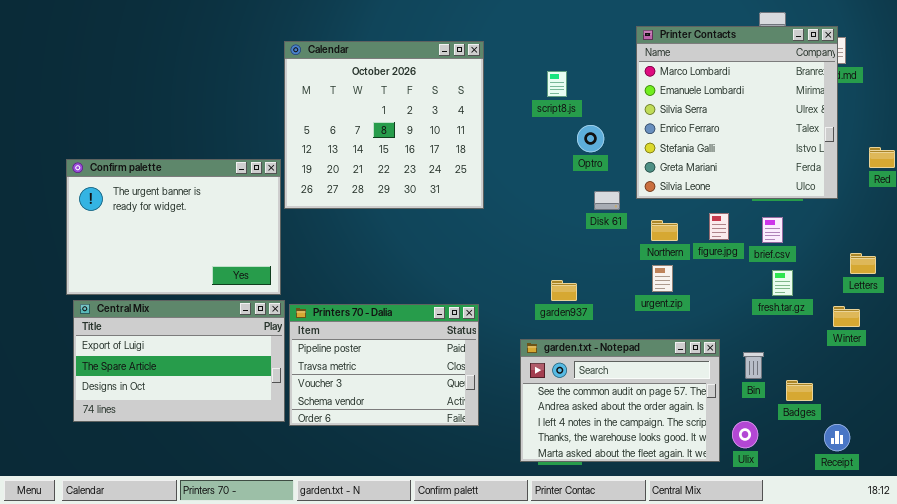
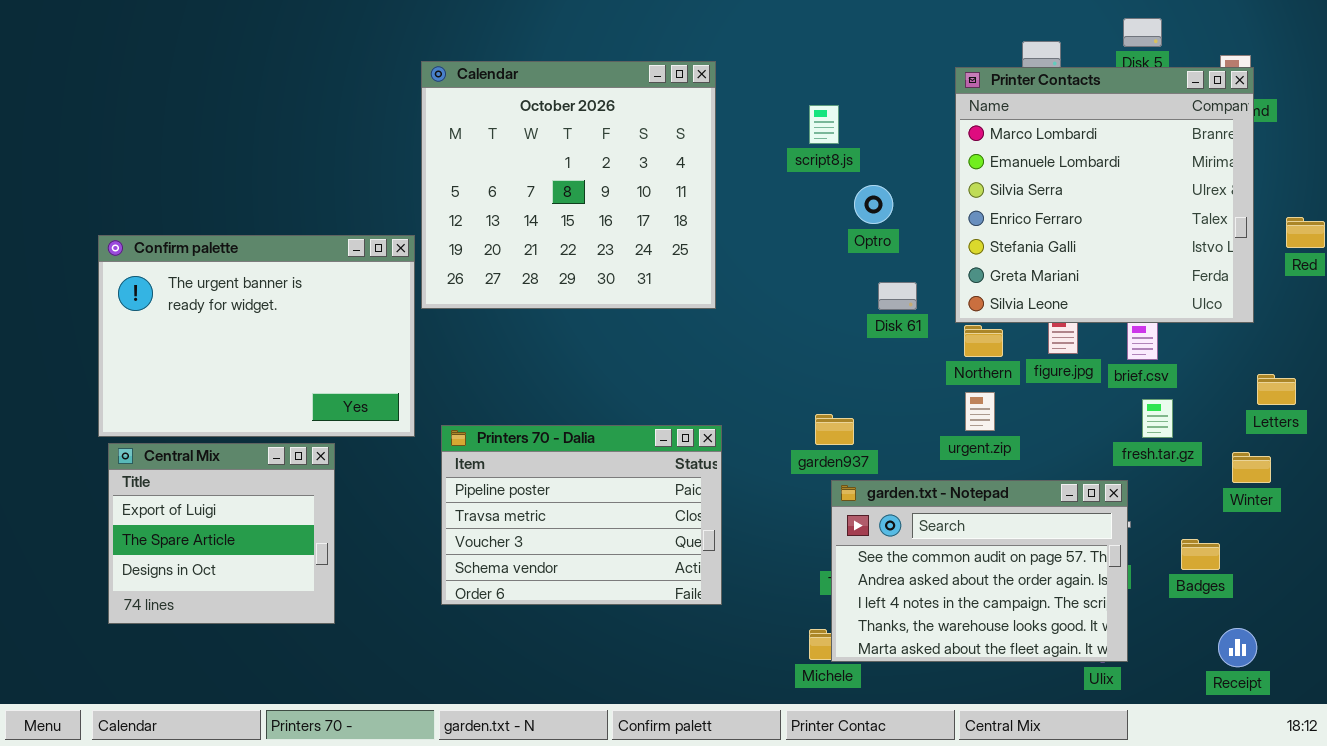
Printer Contacts: [636,26,838,199] -> [955,67,1254,323], moved
Central Mix: [73,300,285,422] -> [108,443,335,624], resized
Printers 70 - Dalia: [289,304,479,426] -> [441,425,722,605], moved
garden.txt - Notepad: [520,339,720,462] -> [831,480,1128,662], moved
Badges: [786,380,813,401] -> [1181,539,1220,570], moved

